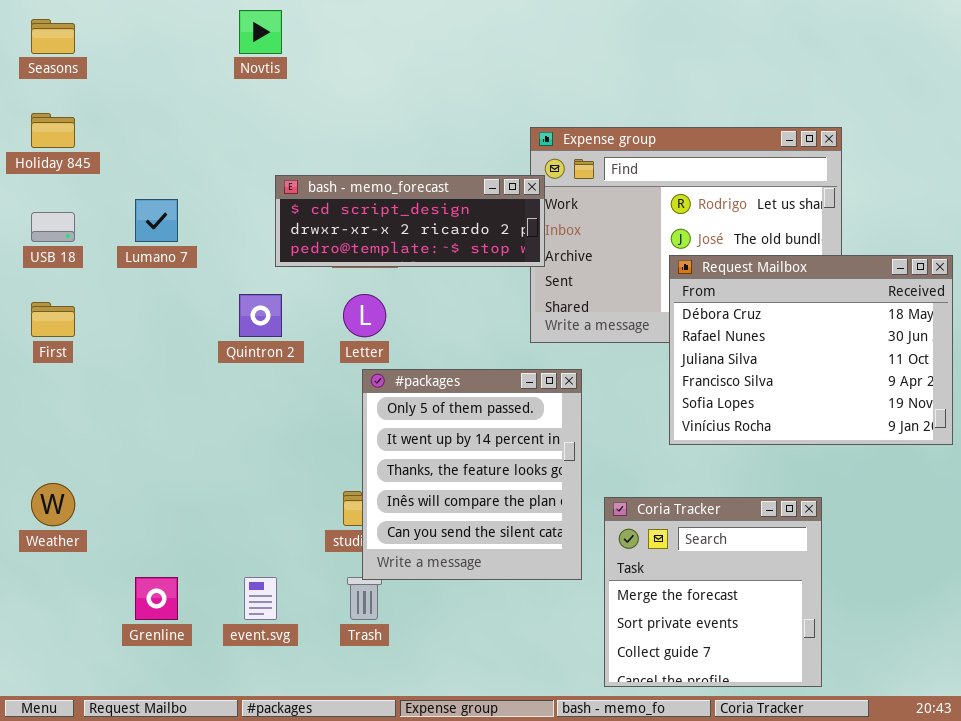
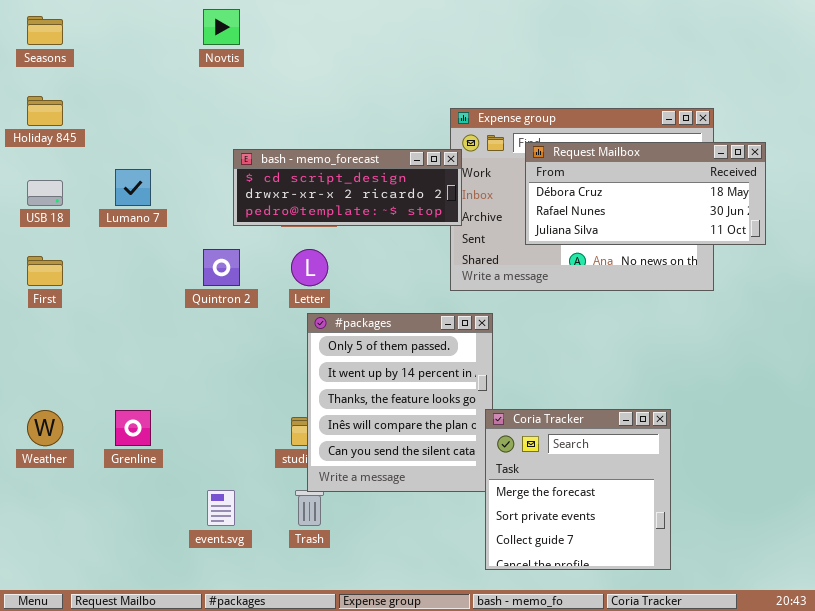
Request Mailbox: [669,255,953,445] -> [525,142,766,245], moved, resized
Coria Tracker: [604,497,822,687] -> [485,409,671,570], moved
Grenline: [135,577,178,620] -> [115,410,151,446], moved

